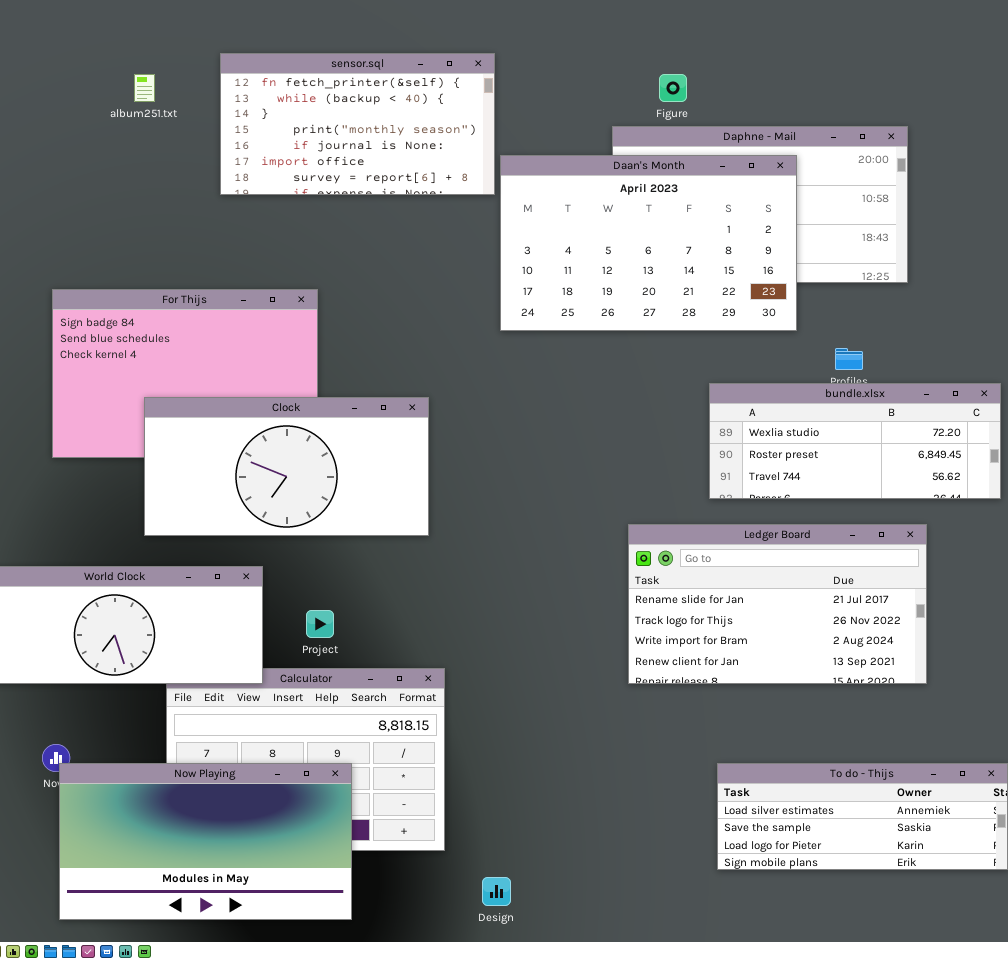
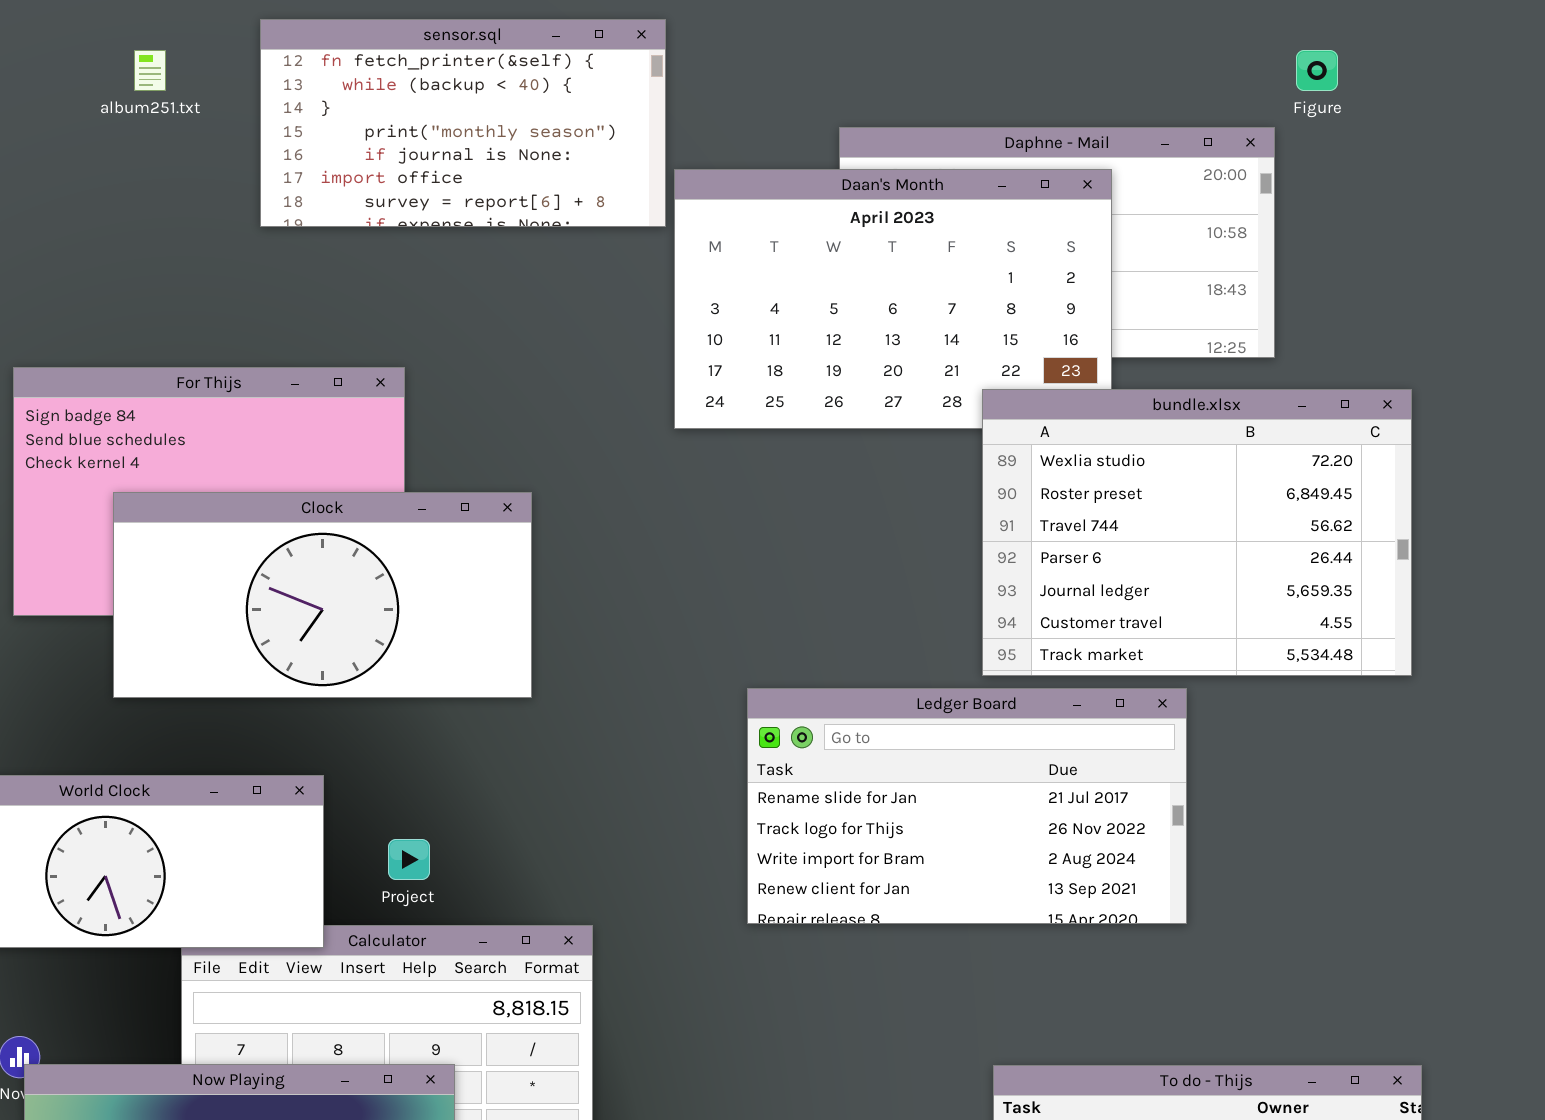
Figure: [659,74,687,102] -> [1296,50,1338,91], moved
bundle.xlsx: [709,383,1001,499] -> [982,389,1412,676], resized
Clock: [144,397,429,536] -> [113,492,532,698], moved
Ledger Board: [628,524,927,684] -> [747,688,1187,924], moved

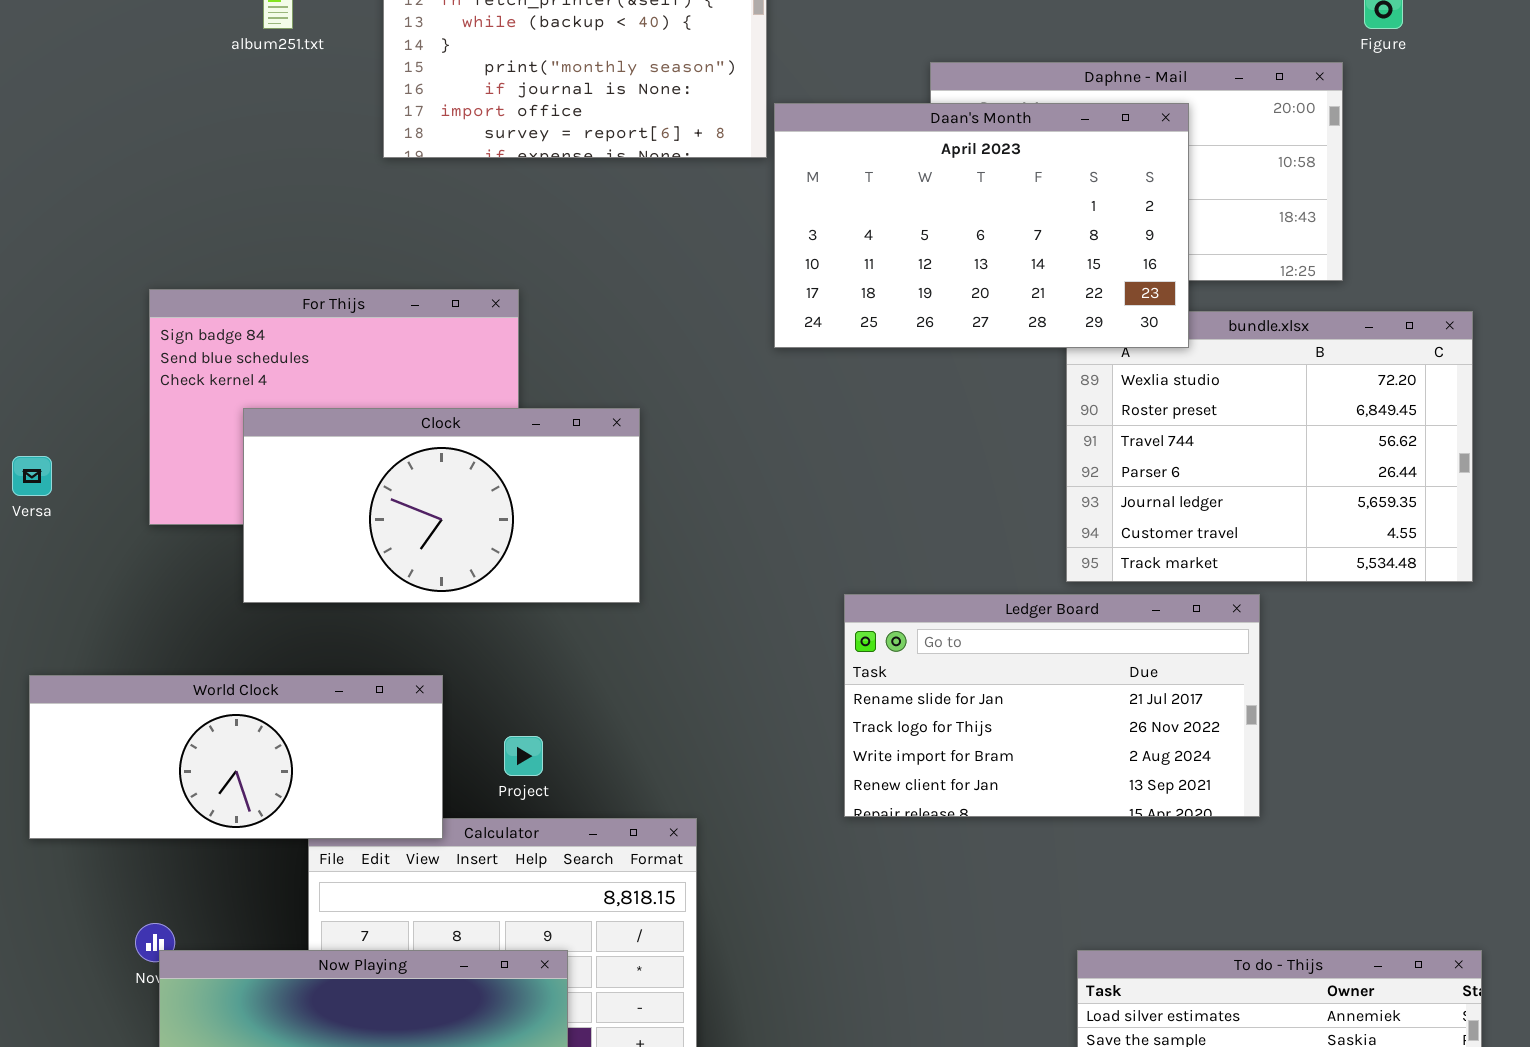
Daan's Month: [674,169,1112,429] -> [774,103,1189,348], raised

